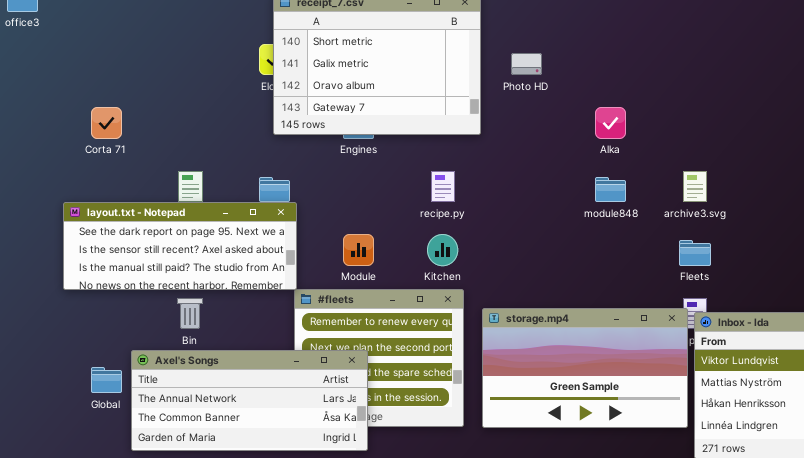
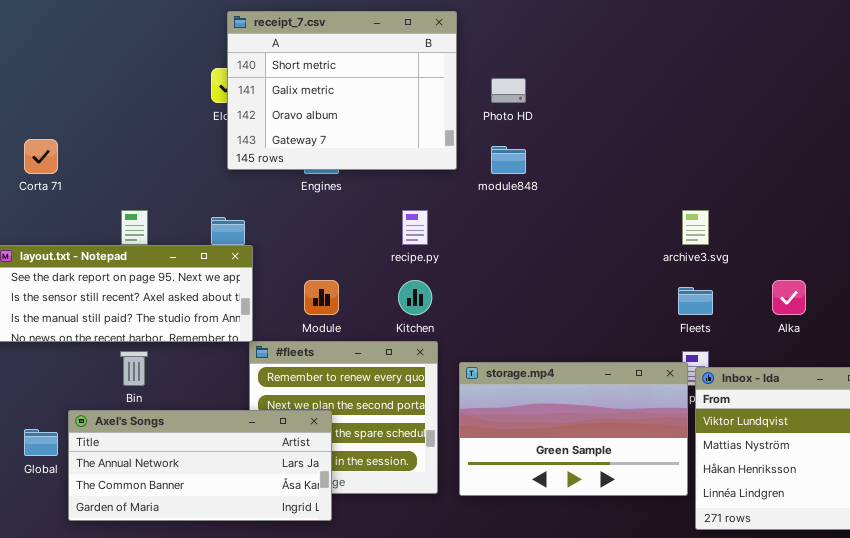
Alka: [595,107,626,139] -> [772,280,806,315], moved
module848: [595,177,626,202] -> [491,146,526,174], moved

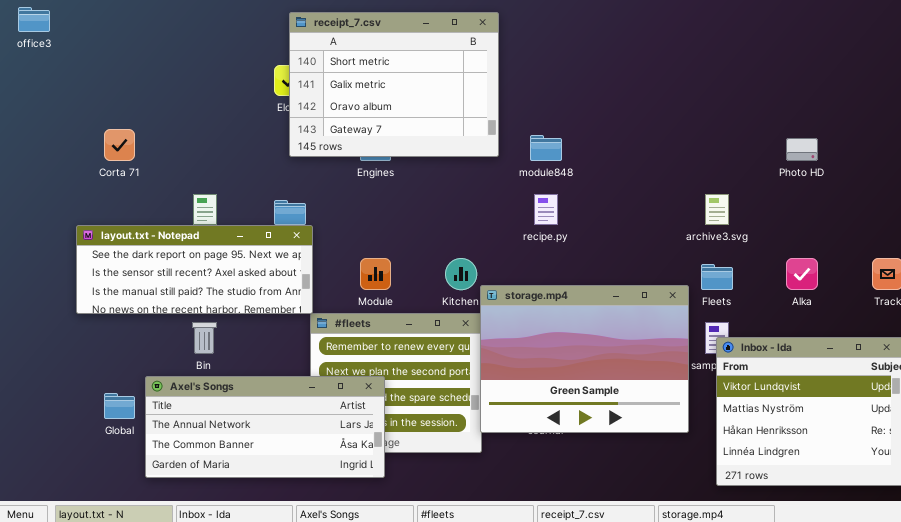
Photo HD: [491,78,526,103] -> [786,138,818,161], moved
recipe.py: [402,210,428,245] -> [534,194,558,225], moved
storage.mp4: [459,362,688,496] -> [480,285,689,433], moved, resized

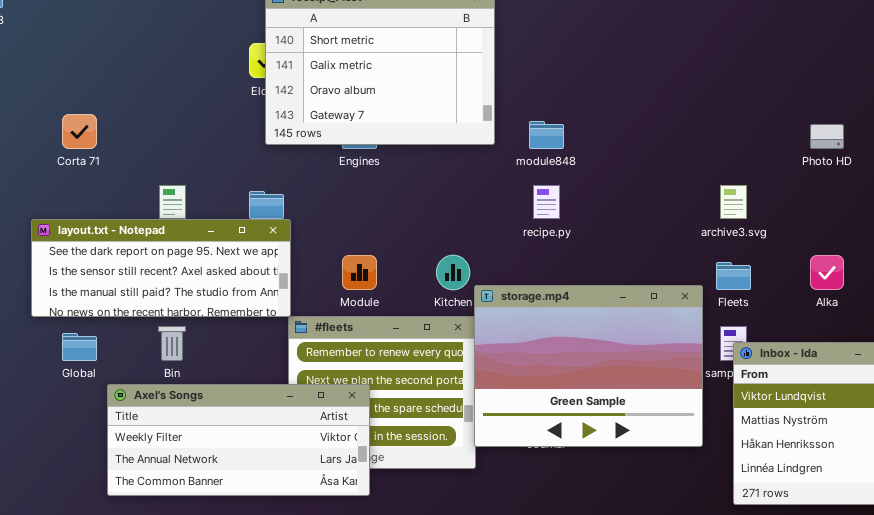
Axel's Songs: [145,376,385,478] -> [107,384,370,496], scrolled up 1 row
Global: [104,393,135,419] -> [62,333,97,361], moved

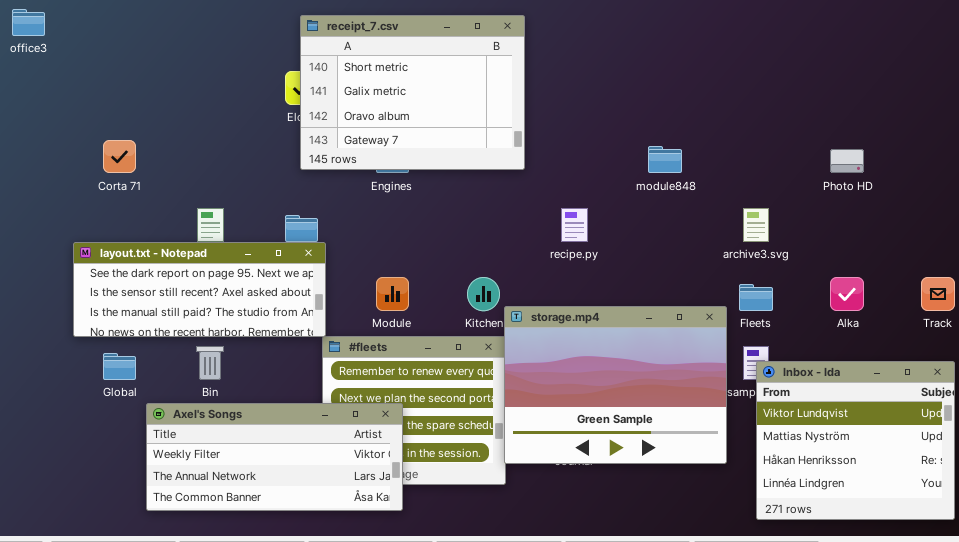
module848: [529,121,564,149] -> [648,146,682,173], moved

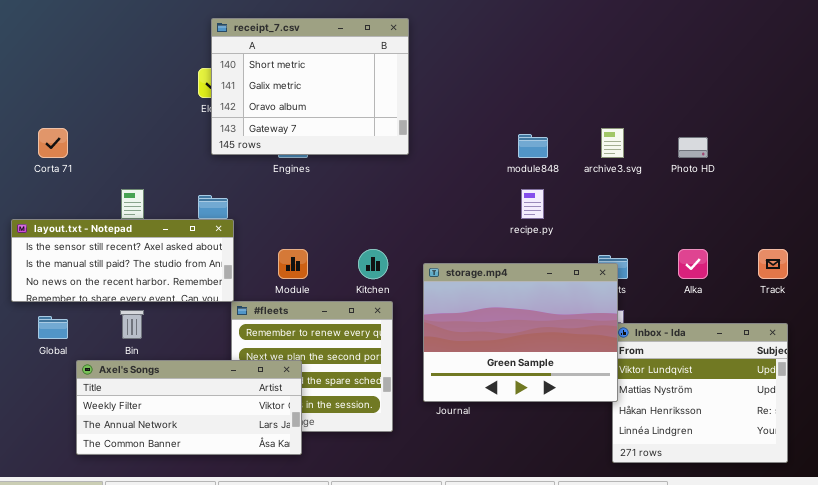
recipe.py: [561,208,588,242] -> [521,189,544,219], moved
archive3.svg: [743,208,769,242] -> [601,128,624,158], moved
layout.txt - Notepad: [73,242,326,337] -> [11,219,234,302], scrolled down 1 row
storage.mp4: [504,306,727,464] -> [423,263,618,402], moved

